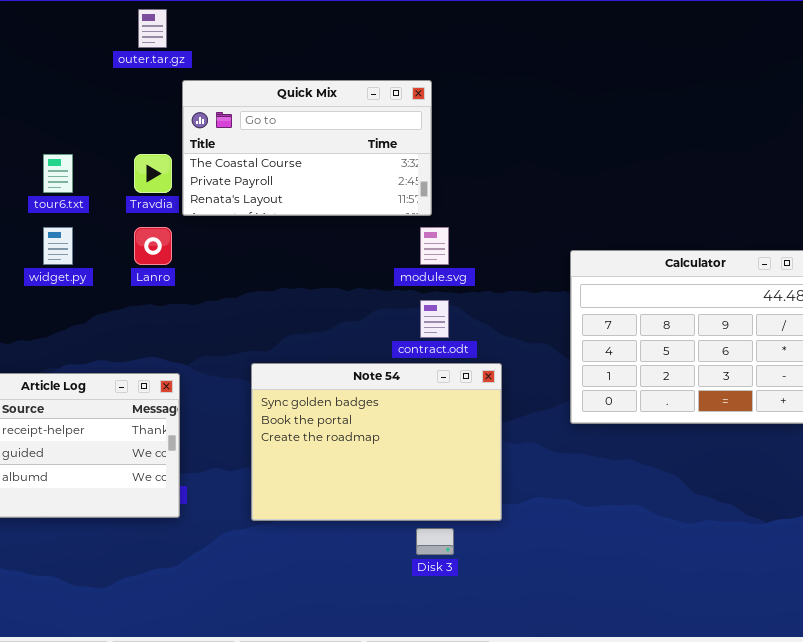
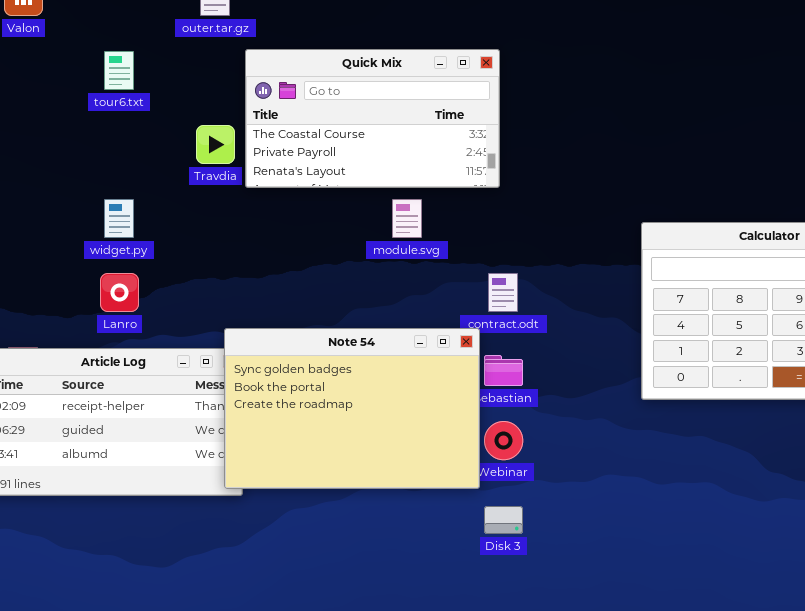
tour6.txt: [43,154,73,193] -> [104,51,134,90], moved
Lanro: [134,227,172,265] -> [100,273,139,312], moved
module.svg: [420,227,449,265] -> [392,199,422,238], moved
Note 54: [251,363,502,521] -> [224,328,480,489], moved

